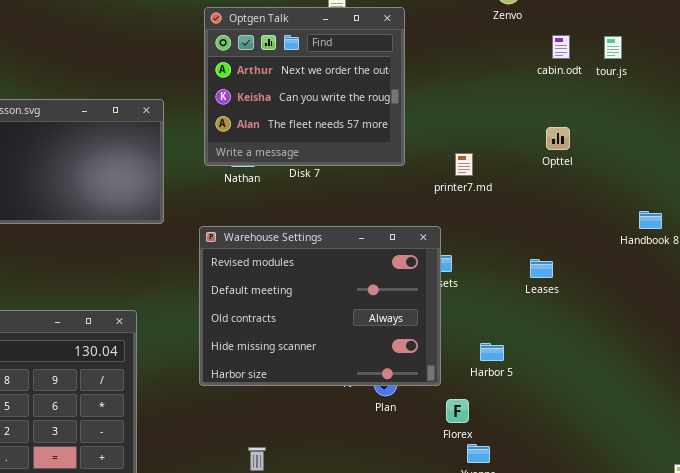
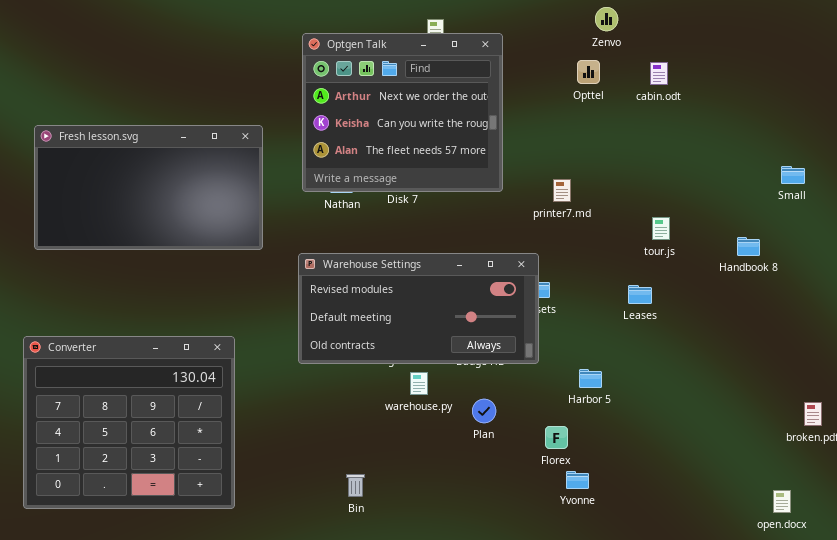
tour.js: [604,36,622,59] -> [652,217,670,240], moved
Opttel: [546,127,570,150] -> [577,60,600,84], moved
Warehouse Settings: [199,226,441,386] -> [298,253,539,364], resized

